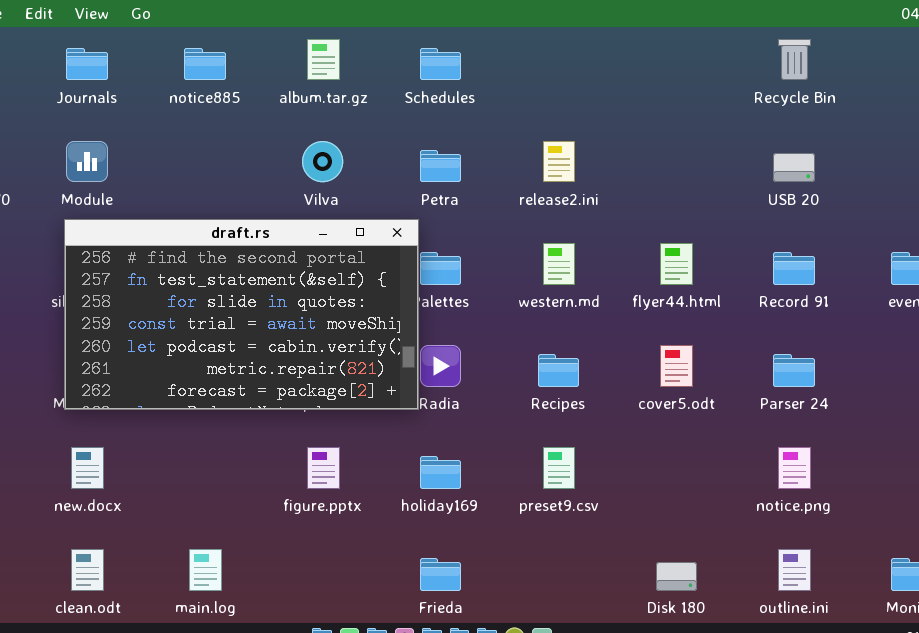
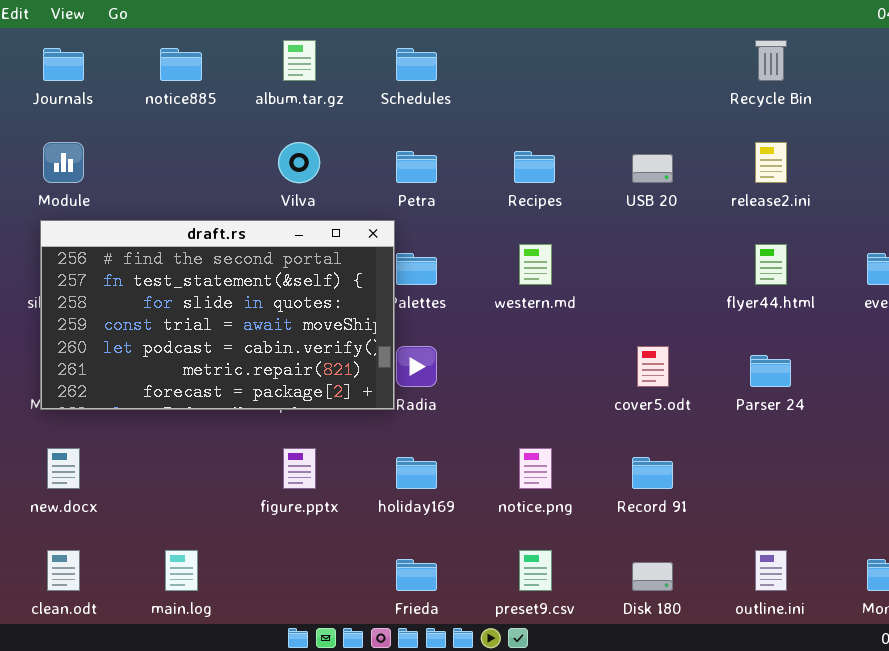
release2.ini: [543,141,575,182] -> [755,142,787,183], moved
USB 20: [773,153,815,182] -> [632,154,673,183], moved
flyer44.html: [660,243,693,285] -> [755,244,787,285], moved
Record 91: [773,252,815,285] -> [632,457,673,489], moved
Recipes: [538,354,579,387] -> [514,151,555,183], moved
preset9.csv: [543,447,575,489] -> [519,550,552,591], moved
notice.png: [778,447,811,489] -> [519,448,552,489], moved

